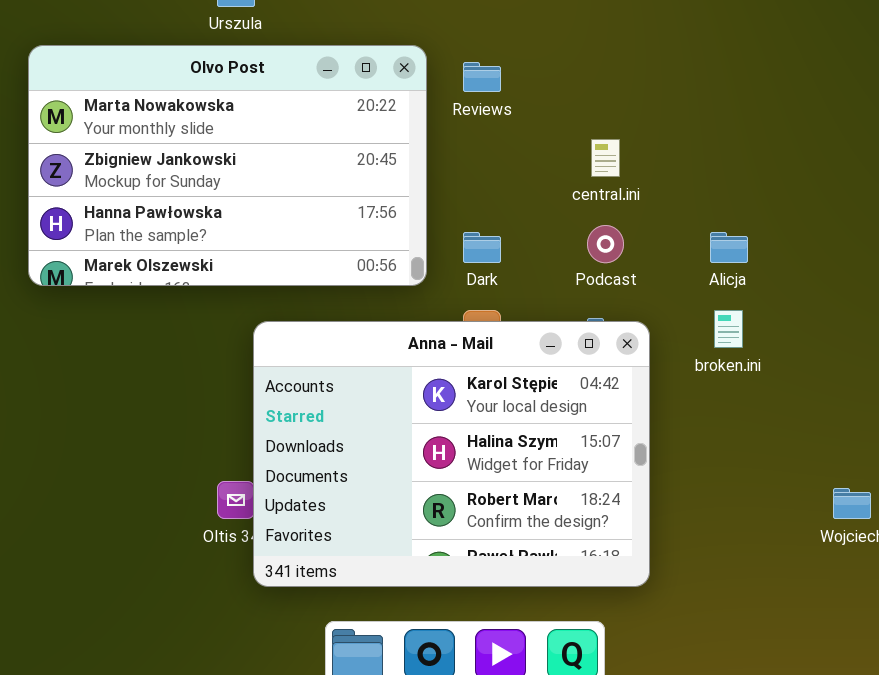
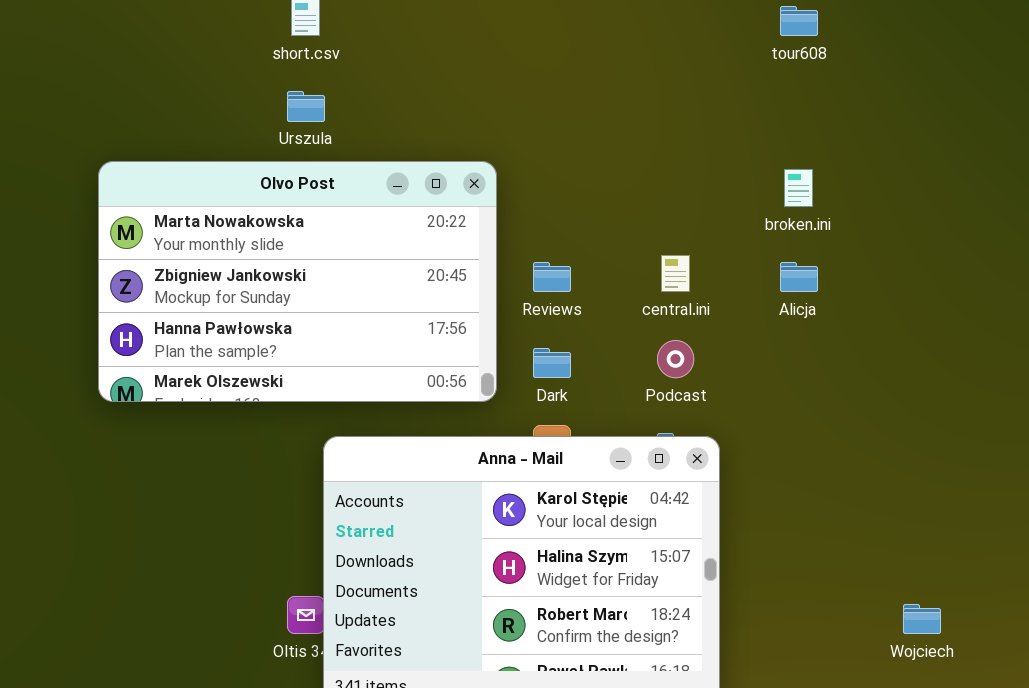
Reviews: [463,62,501,92] -> [533,262,571,292], moved
Alicja: [710,232,748,263] -> [780,262,818,292], moved
broken.ini: [714,310,743,348] -> [784,169,813,207], moved

